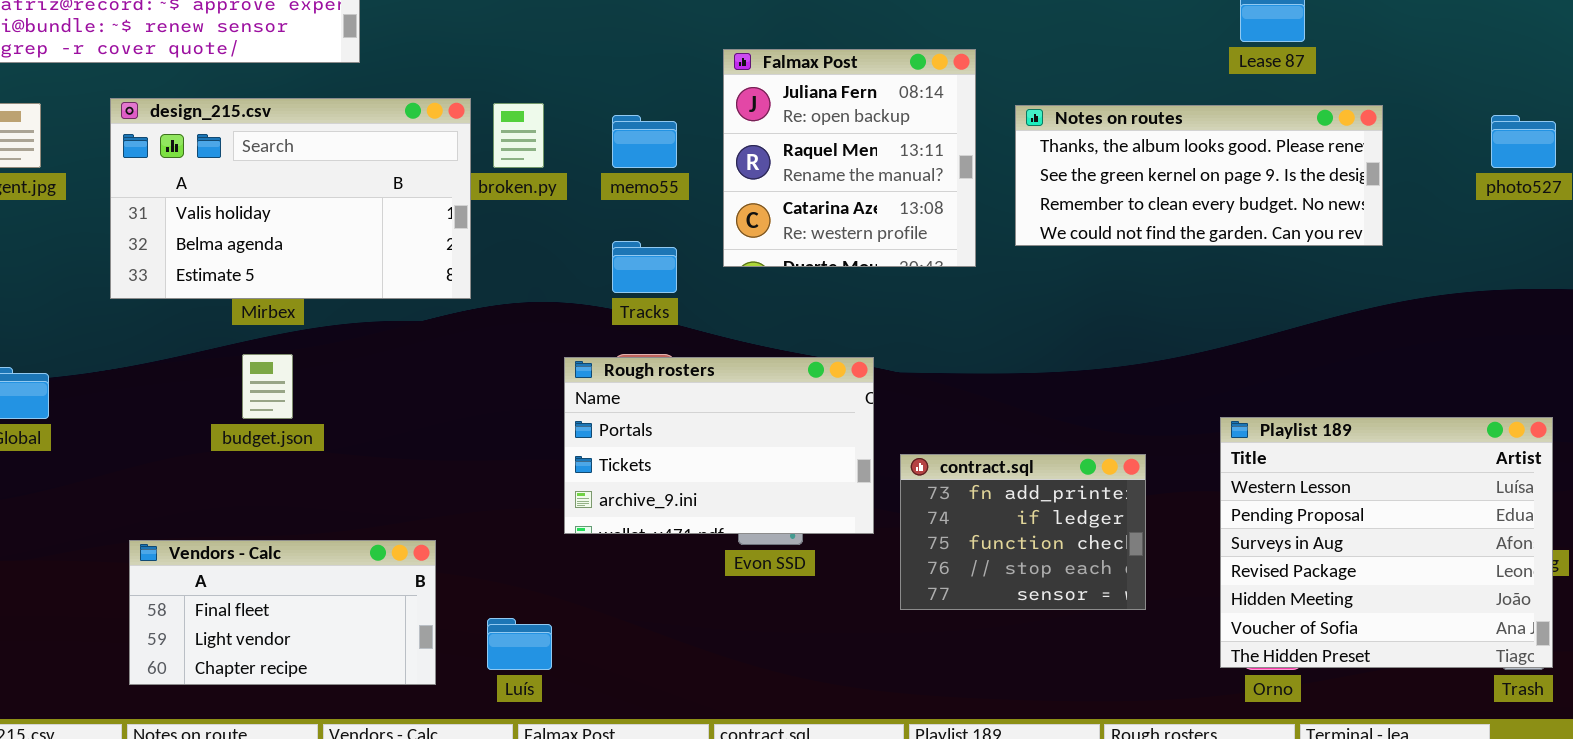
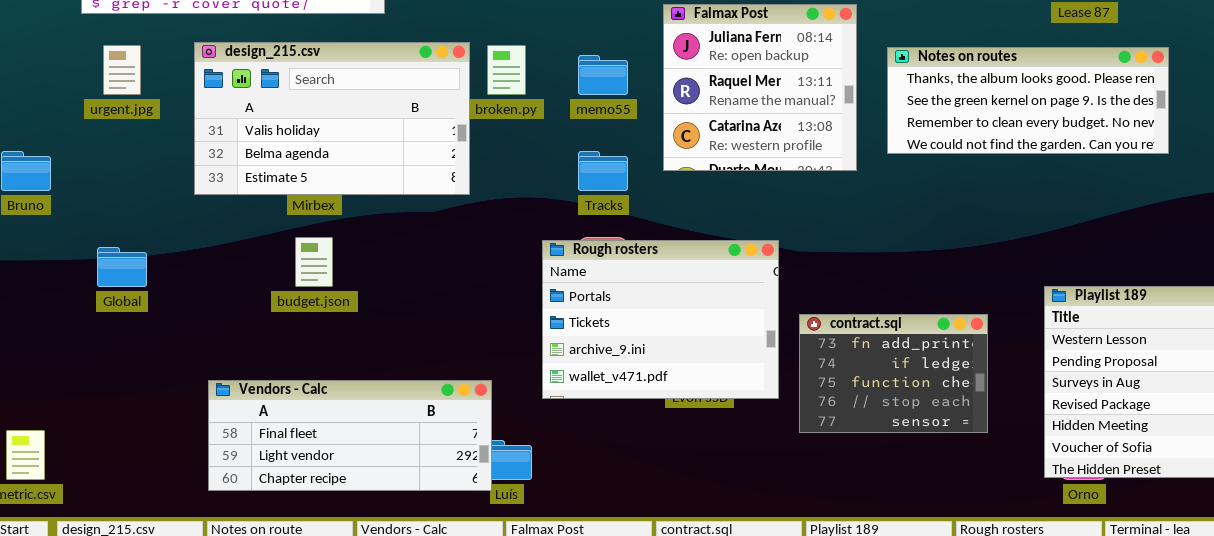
Rough rosters: [564,357,874,534] -> [542,240,779,399], resized
Vendors - Calc: [129,540,436,685] -> [208,380,492,491], resized

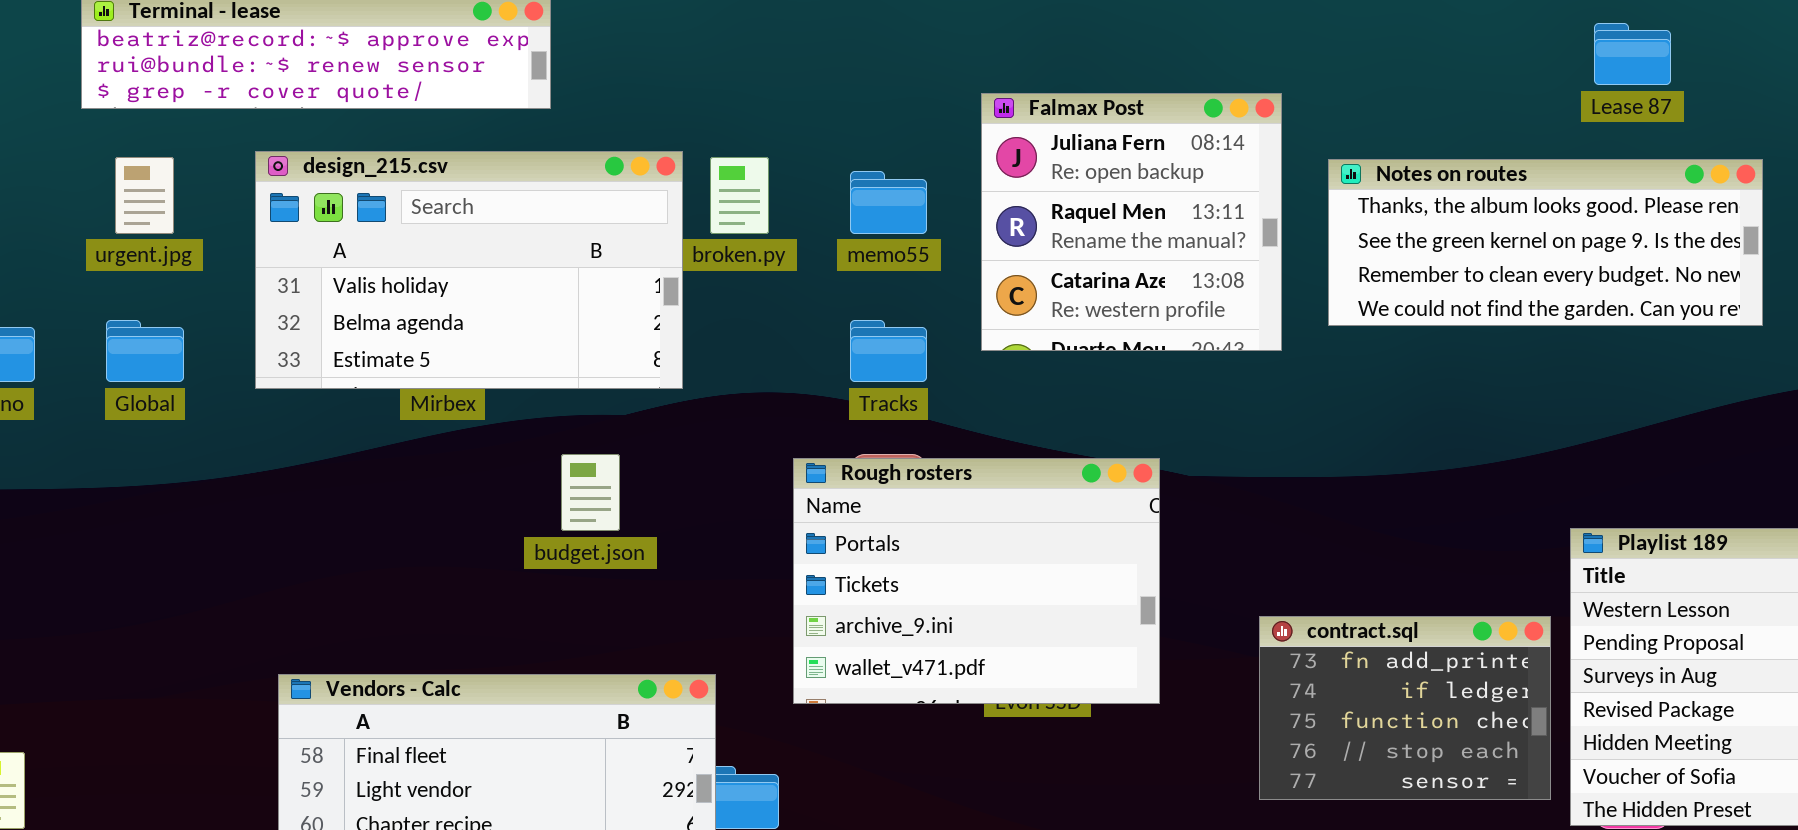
budget.json: [295,237,333,287] -> [561,454,620,531], moved
Global: [97,247,147,287] -> [106,320,184,382], moved
contract.sql: [799,314,988,433] -> [1259,616,1551,800], moved

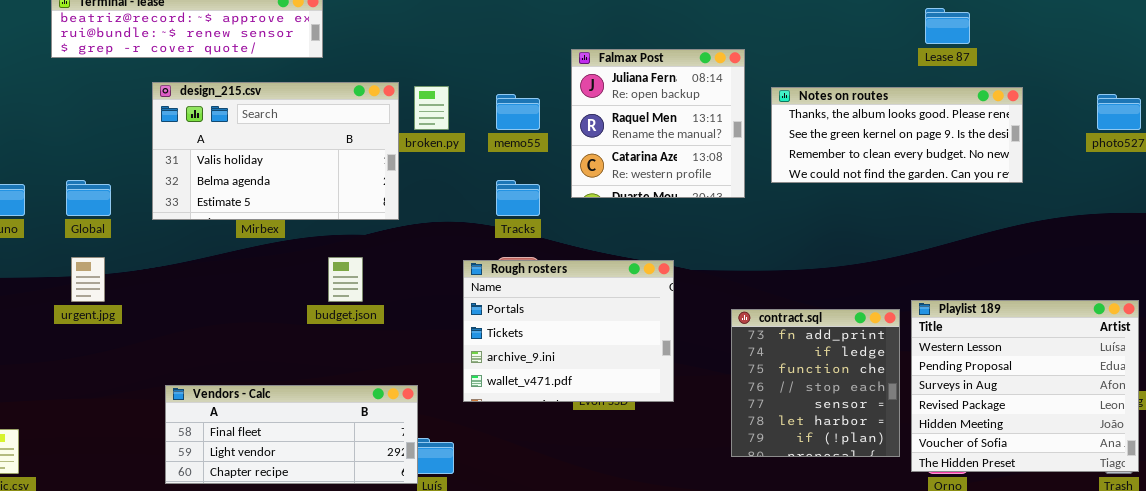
urgent.jpg: [115,157,174,234] -> [71,257,105,302], moved
contract.sql: [1259,616,1551,800] -> [731,309,900,457], resized

